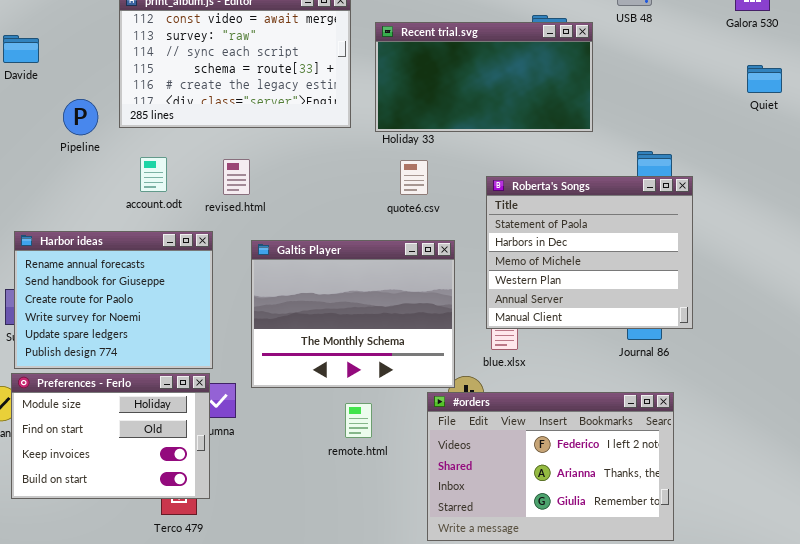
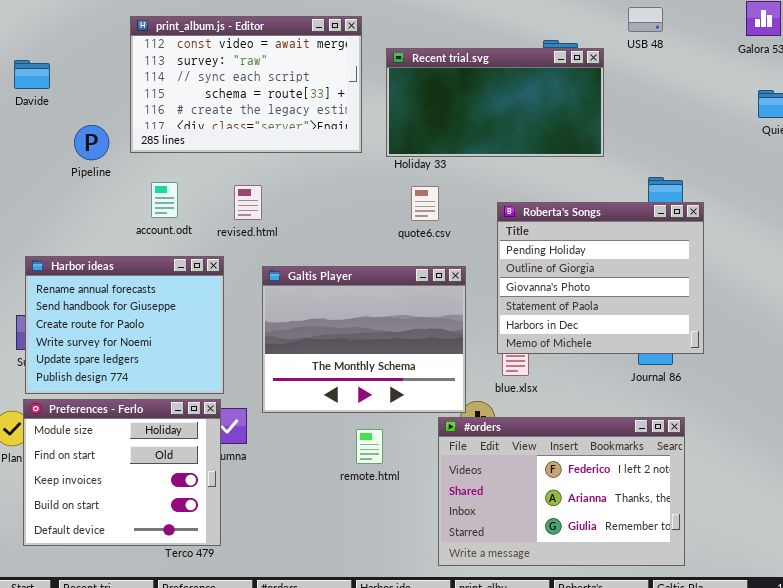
Roberta's Songs: [486,176,693,329] -> [497,202,704,354], scrolled up 3 rows
Preferences - Ferlo: [11,373,210,499] -> [23,399,221,546], resized

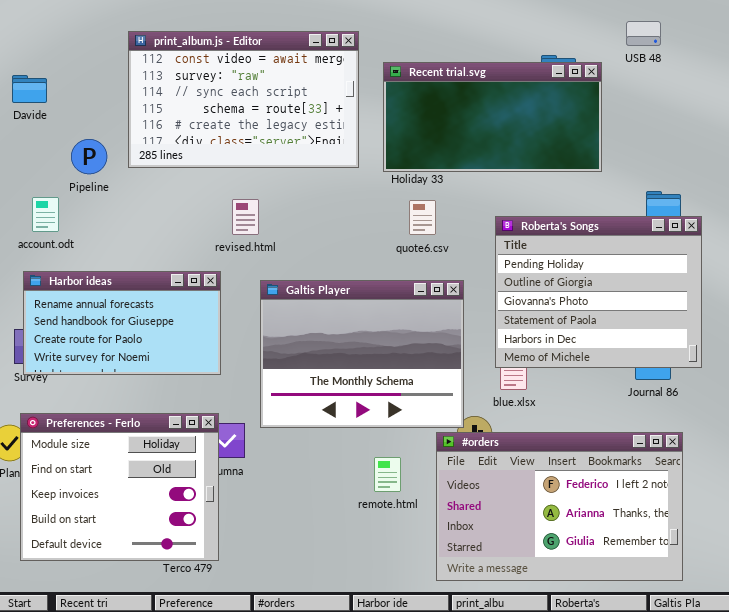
account.odt: [151,182,178,218] -> [32,197,59,232], moved
Harbor ideas: [25,256,224,394] -> [23,271,221,375], resized
remote.html: [356,429,383,464] -> [374,457,401,492], moved

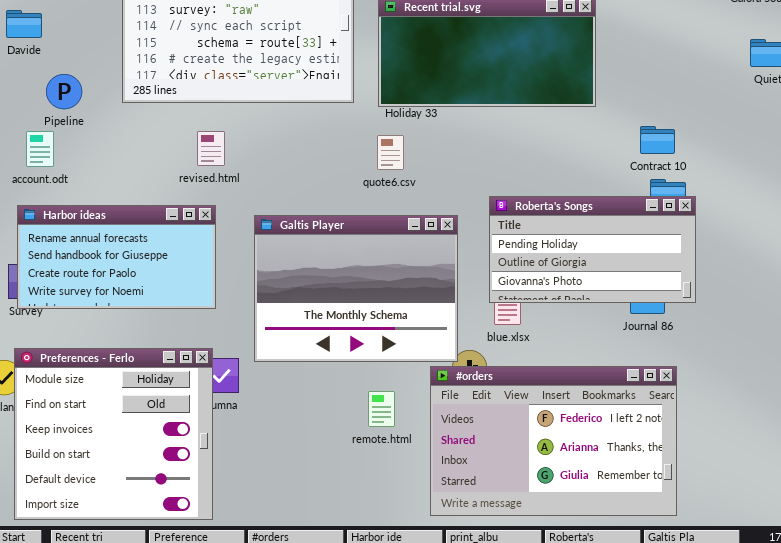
Pipeline: [71,139,107,174] -> [46,74,82,109], moved
revised.html: [232,199,259,235] -> [197,131,225,166], moved
quote6.csv: [409,200,436,235] -> [377,135,404,170], moved
Roberta's Songs: [495,216,702,368] -> [489,196,696,303], resized
Preferences - Ferlo: [20,413,219,561] -> [14,348,213,520], resized

